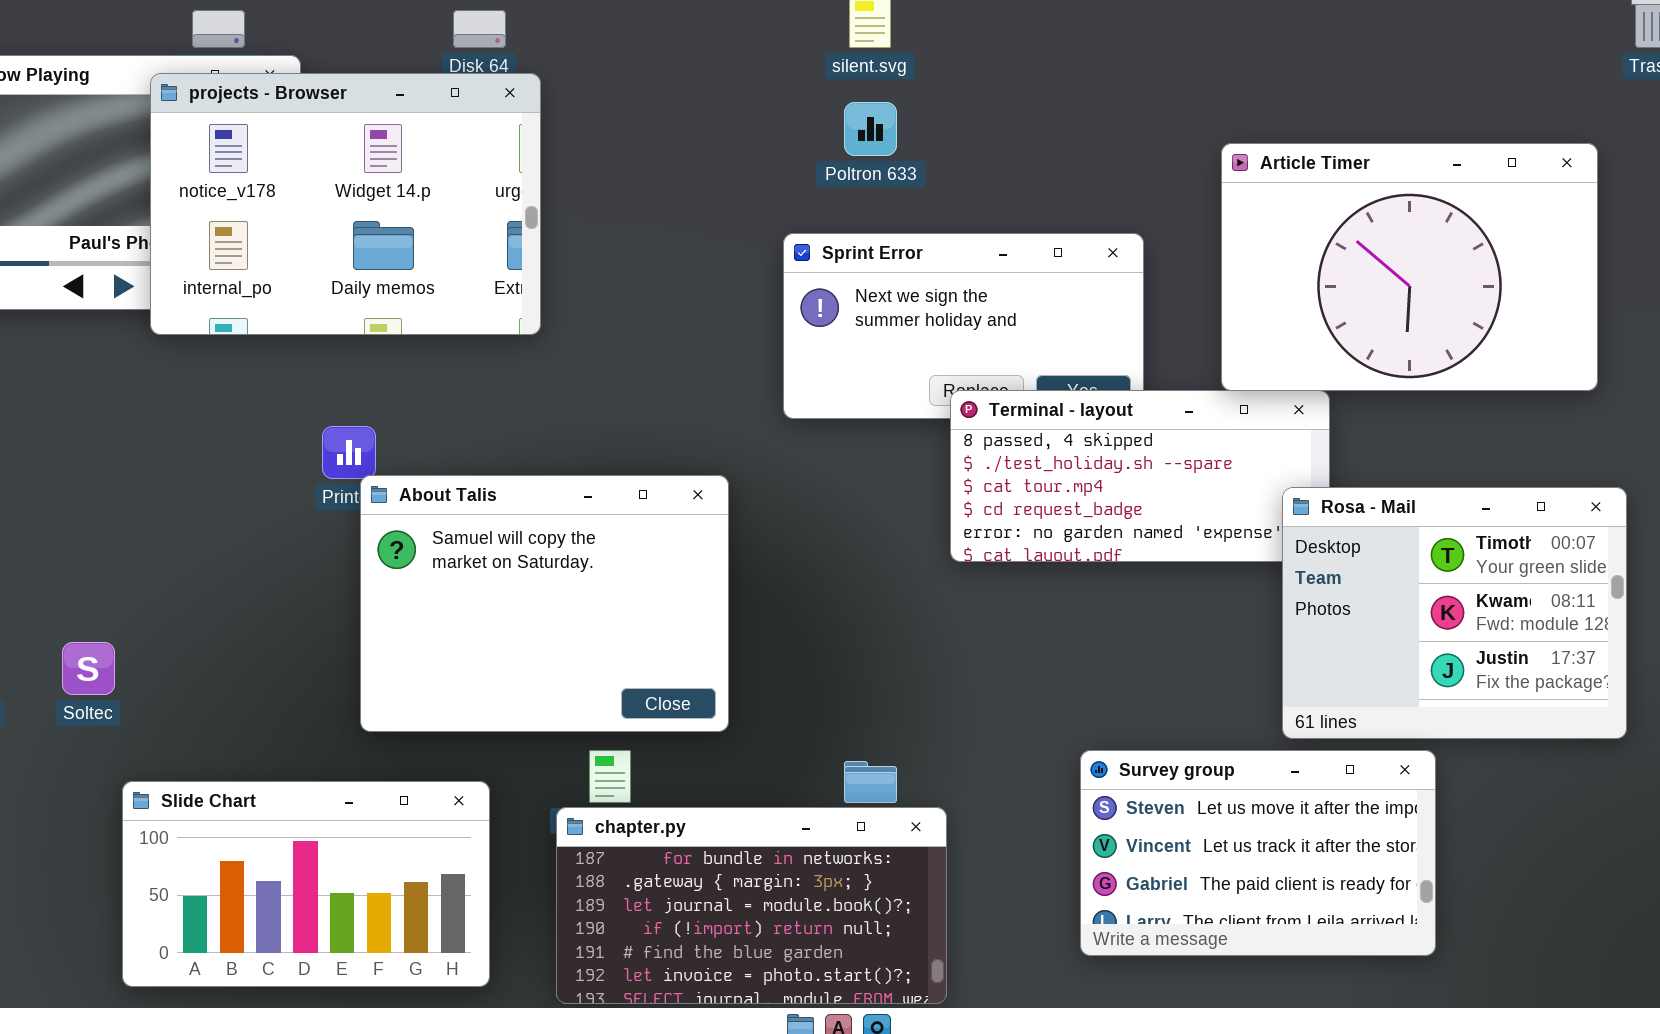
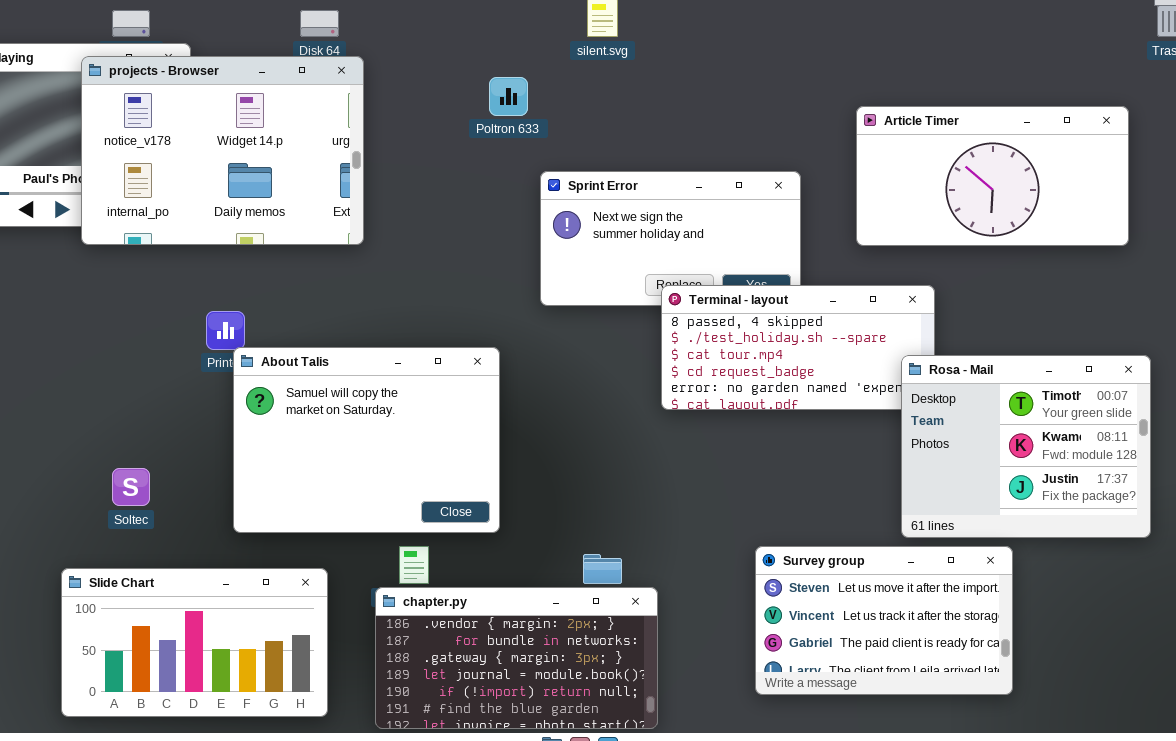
Poltron 633: [844,102,897,156] -> [489,77,528,116], moved
Article Timer: [1221,143,1598,391] -> [856,106,1129,246], resized
Soltec: [62,642,115,695] -> [112,468,150,506], moved
chapter.py: [556,807,947,1004] -> [375,587,658,729], scrolled up 1 row

